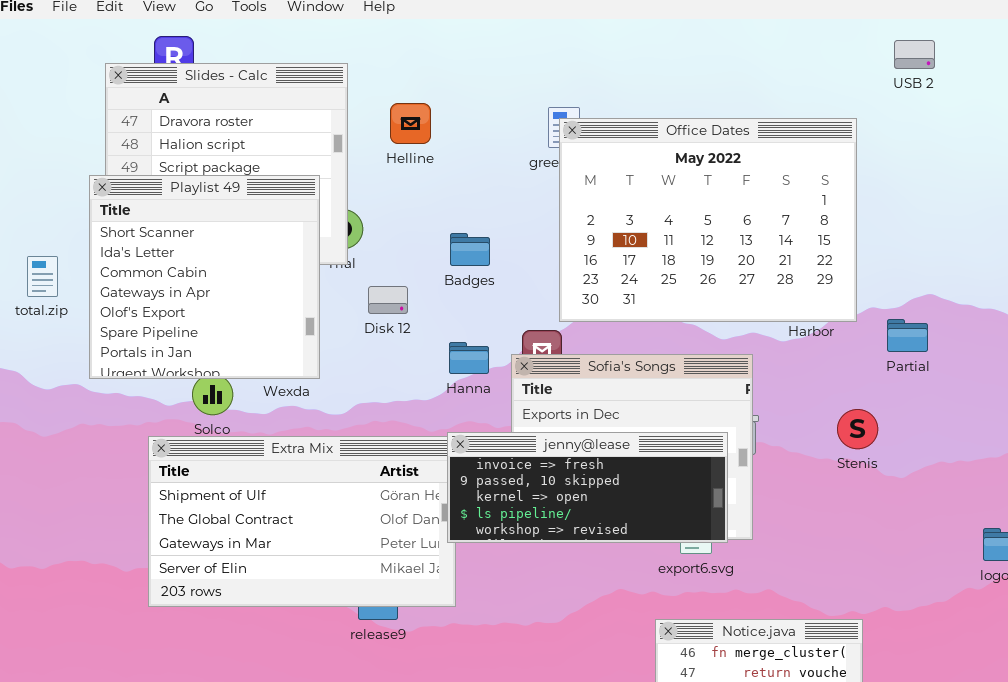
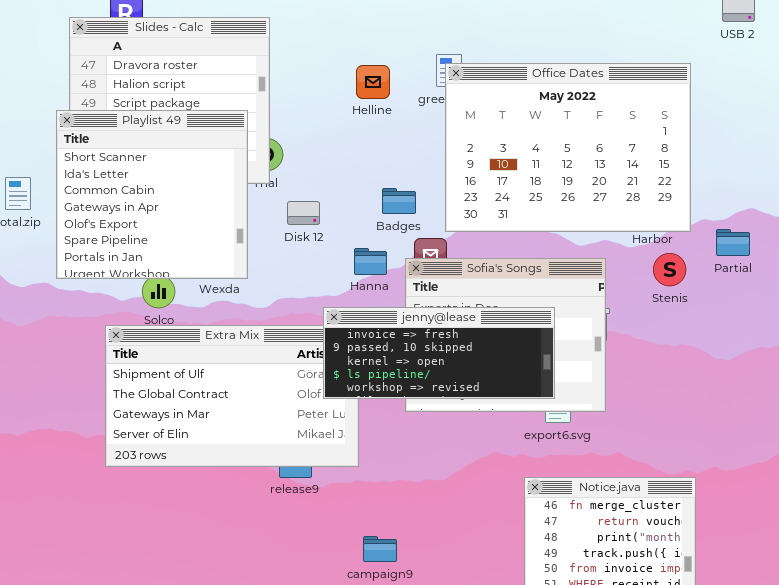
Helline: [390,103,431,144] -> [356,65,390,99], moved
Badges: [450,233,490,266] -> [382,188,416,214], moved
Stenis: [837,409,878,449] -> [653,253,686,286], moved
jenny@lease: [447,432,728,543] -> [323,307,555,399], moved

